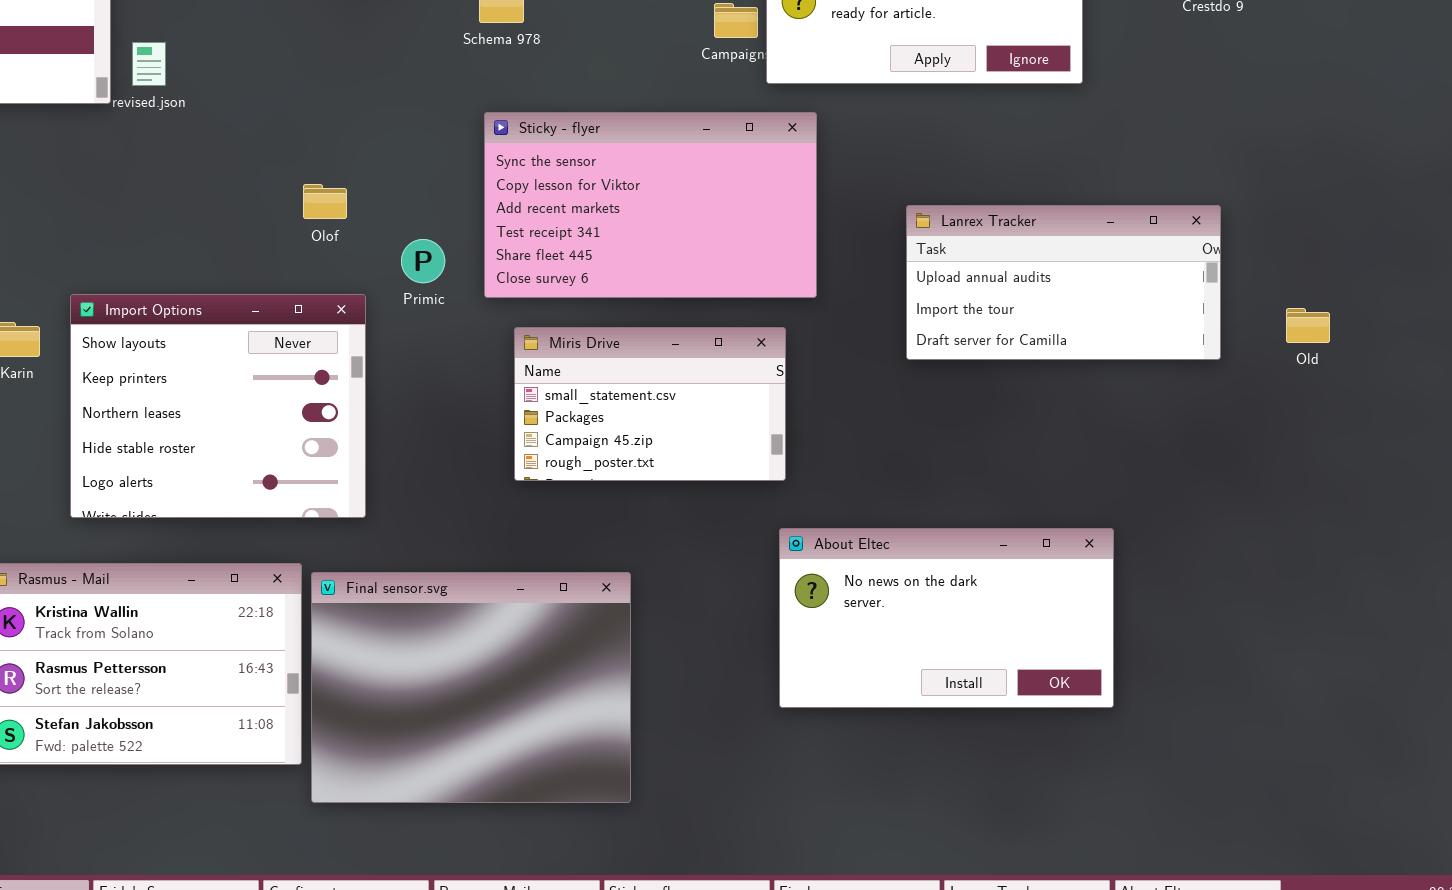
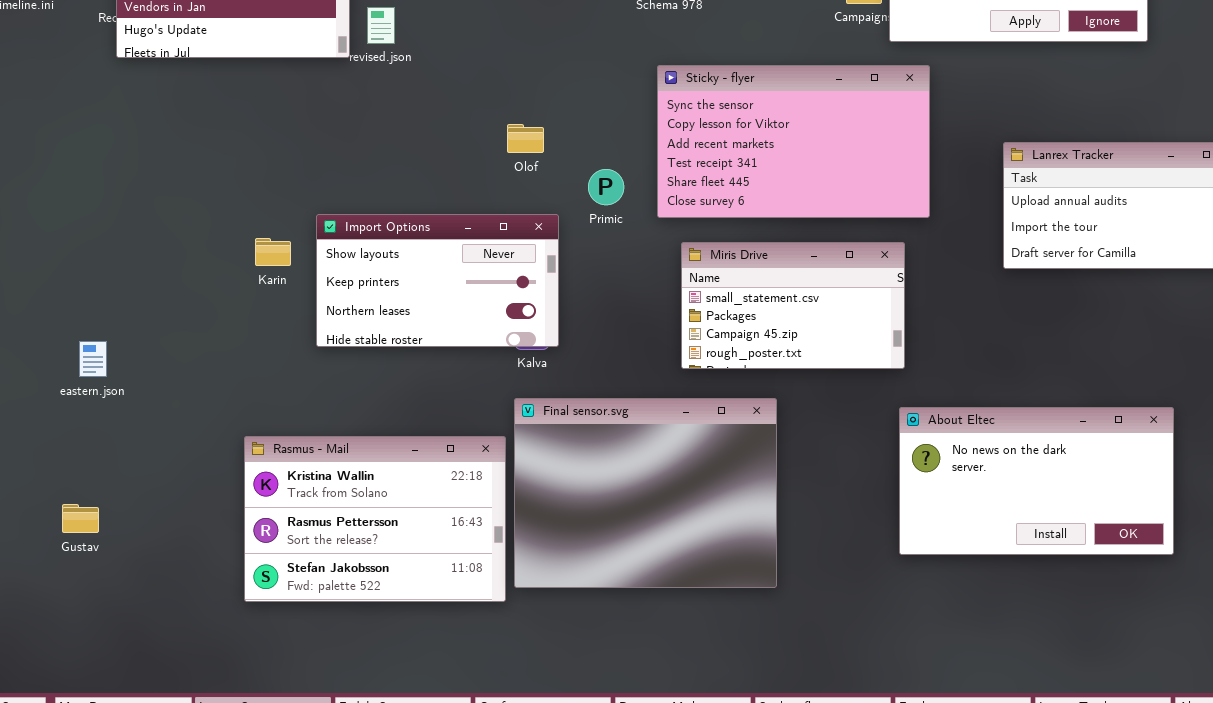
Import Options: [70,294,366,518] -> [316,214,559,347], resized
Final sensor.svg: [311,572,631,803] -> [514,398,777,588], moved

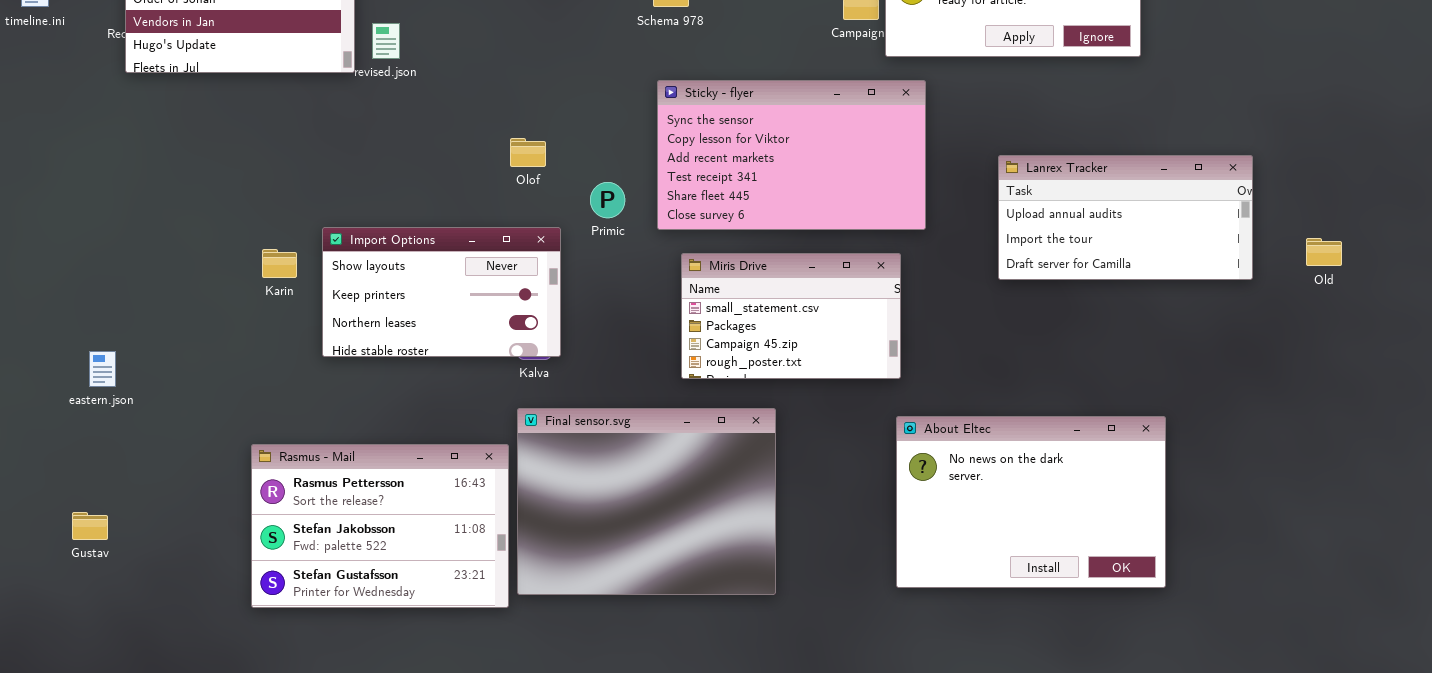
About Eltec: [899,407,1174,555] -> [896,416,1166,588], resized
Rasmus - Mail: [244,436,506,602] -> [251,444,509,608], scrolled down 1 row

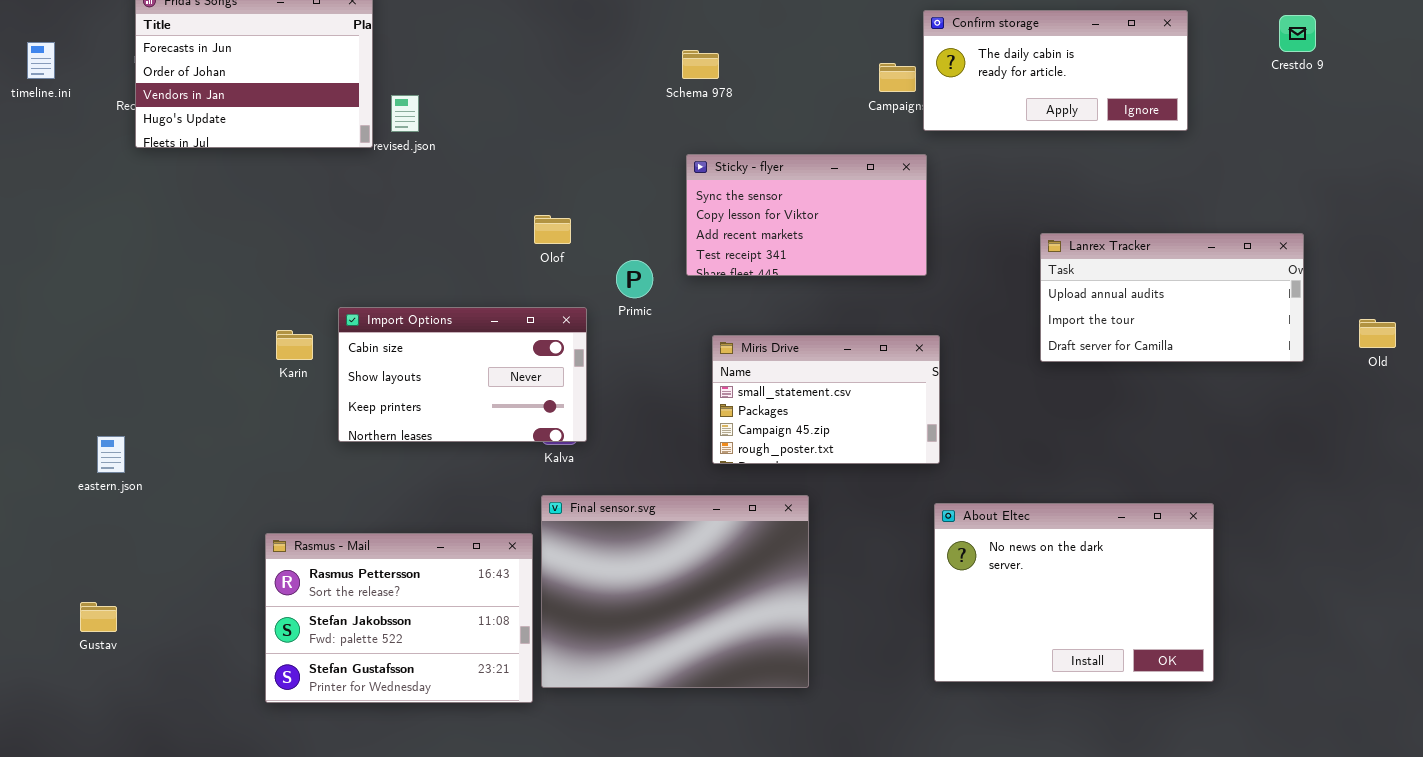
Sticky - flyer: [657,80,926,230] -> [686,154,927,276], resized
Import Options: [322,227,561,357] -> [338,307,587,442], scrolled up 1 row

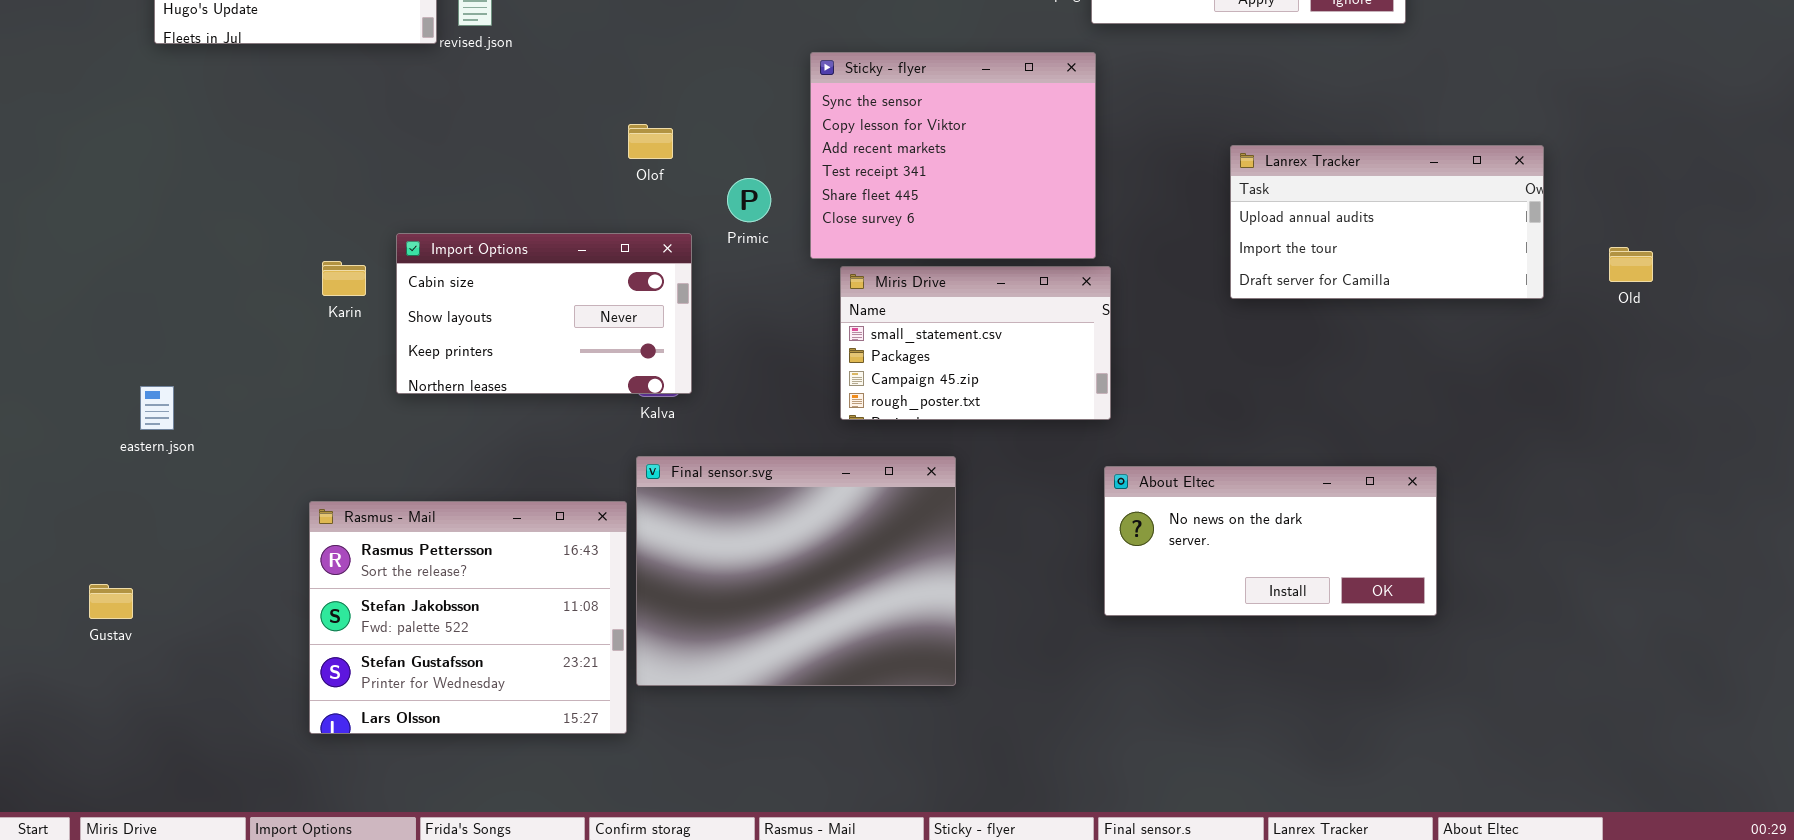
Sticky - flyer: [686,154,927,276] -> [810,52,1096,259], resized
eastern.json: [97,436,125,473] -> [140,386,174,430], moved
About Eltec: [934,503,1214,682] -> [1104,466,1437,616], resized
Rasmus - Mail: [265,533,533,703] -> [309,501,627,734], resized

